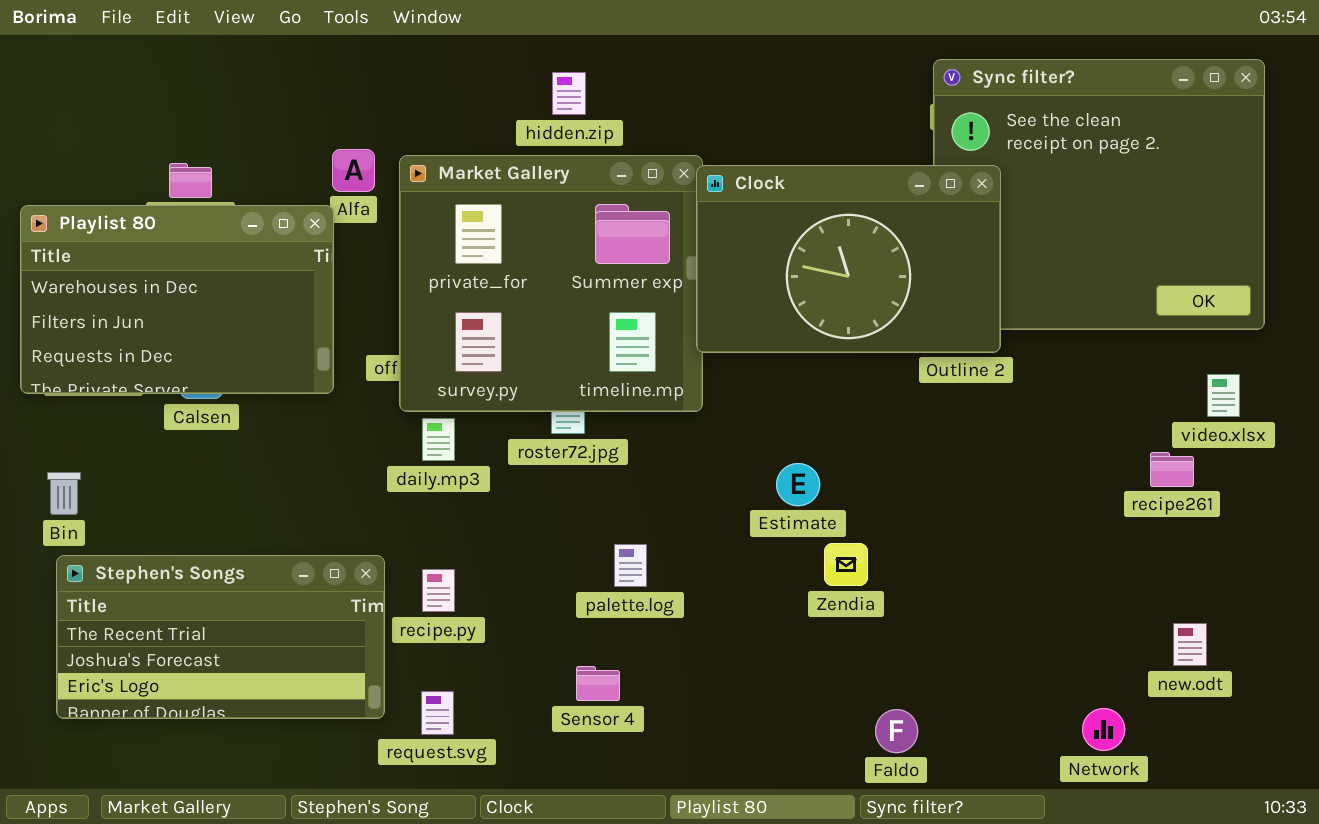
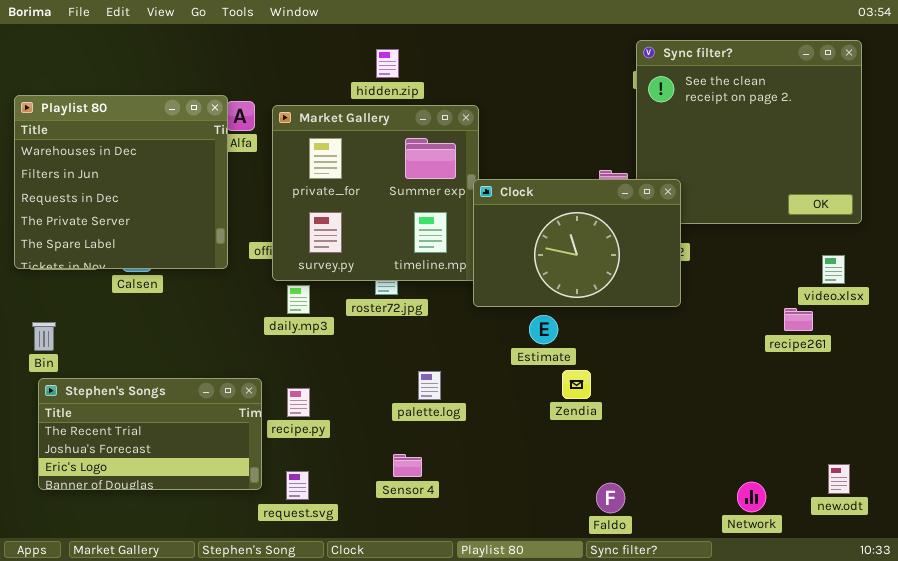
Clock: [696,165,1001,353] -> [473,179,681,307], moved
Playlist 80: [20,205,334,394] -> [14,95,228,269], resized
new.odt: [1173,623,1207,666] -> [828,464,850,494], moved

